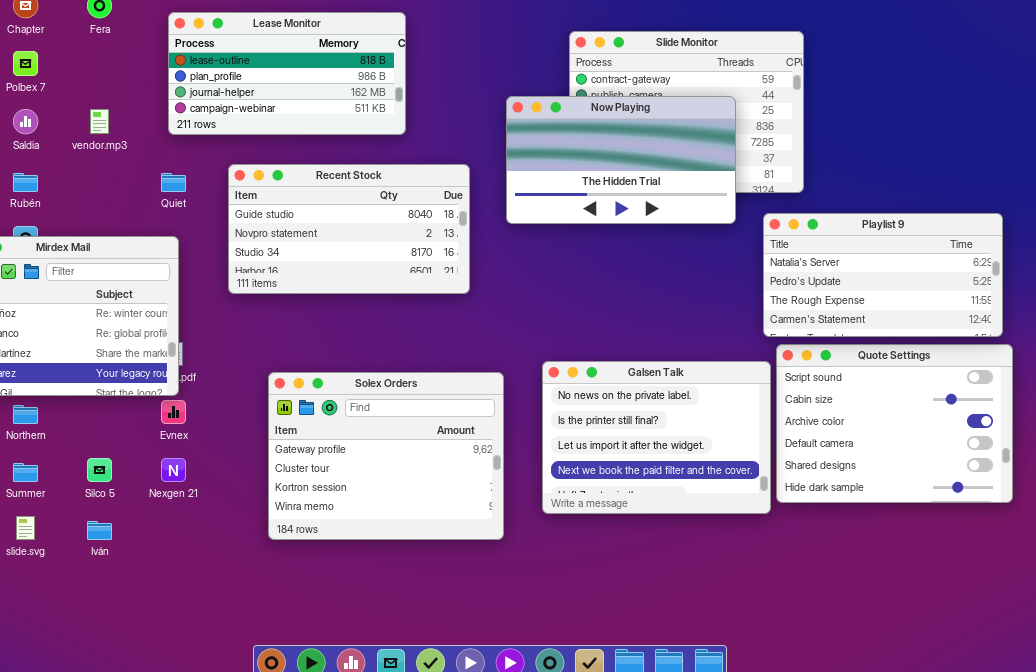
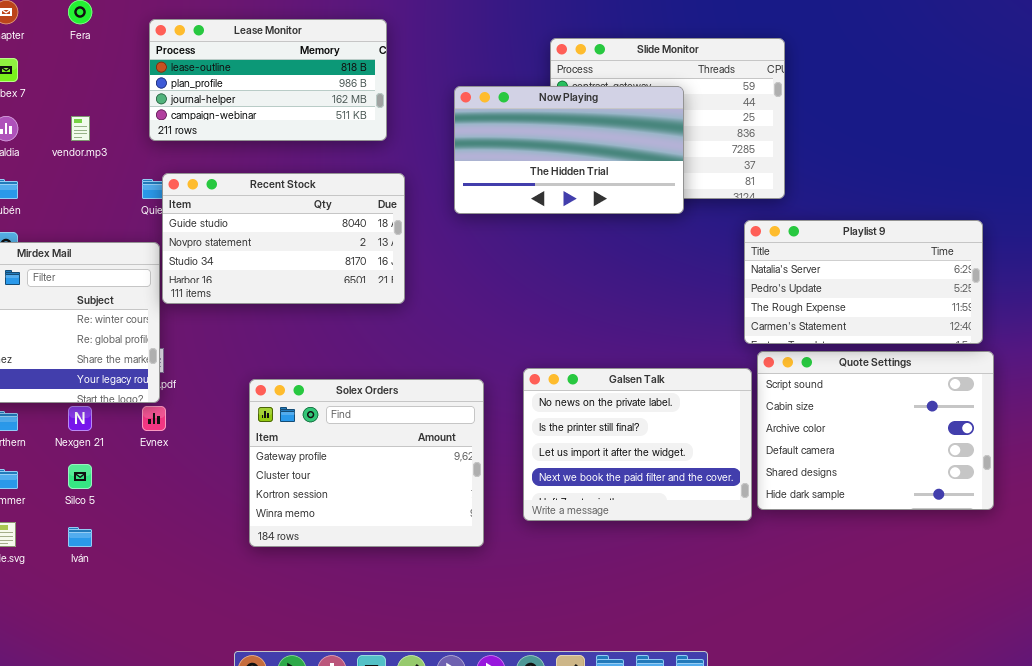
Now Playing: [506,96,736,224] -> [454,86,684,214], moved
Recent Stock: [228,164,470,294] -> [162,173,405,304], moved
Nexgen 21: [161,458,186,482] -> [68,406,92,431], moved

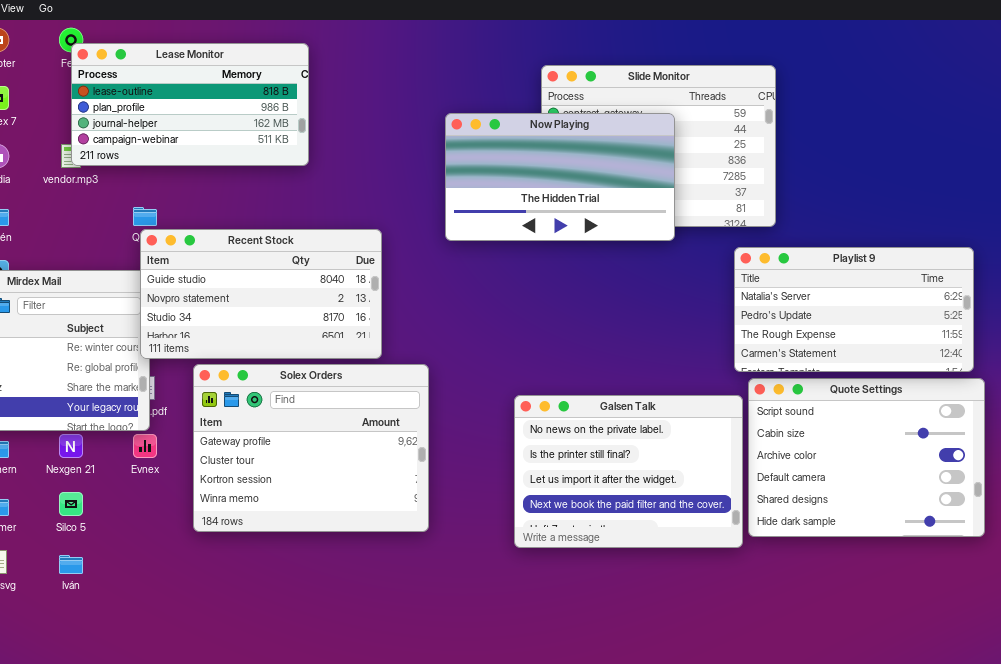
Lease Monitor: [149,19,387,141] -> [71,43,309,166], moved
Recent Stock: [162,173,405,304] -> [140,229,382,359], moved
Solex Orders: [249,379,484,547] -> [193,364,429,532], moved

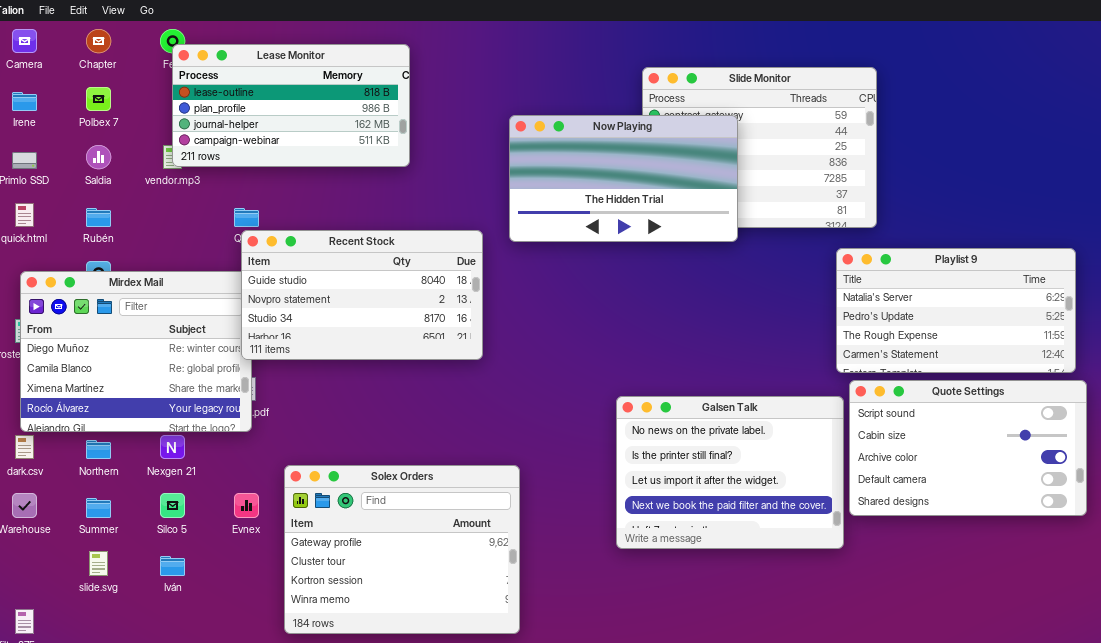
Now Playing: [445,113,675,241] -> [509,115,738,242], moved
Solex Orders: [193,364,429,532] -> [284,465,520,634], moved
Quote Settings: [748,378,985,537] -> [849,380,1087,516], resized
Evnex: [133,434,157,458] -> [234,493,259,518], moved

